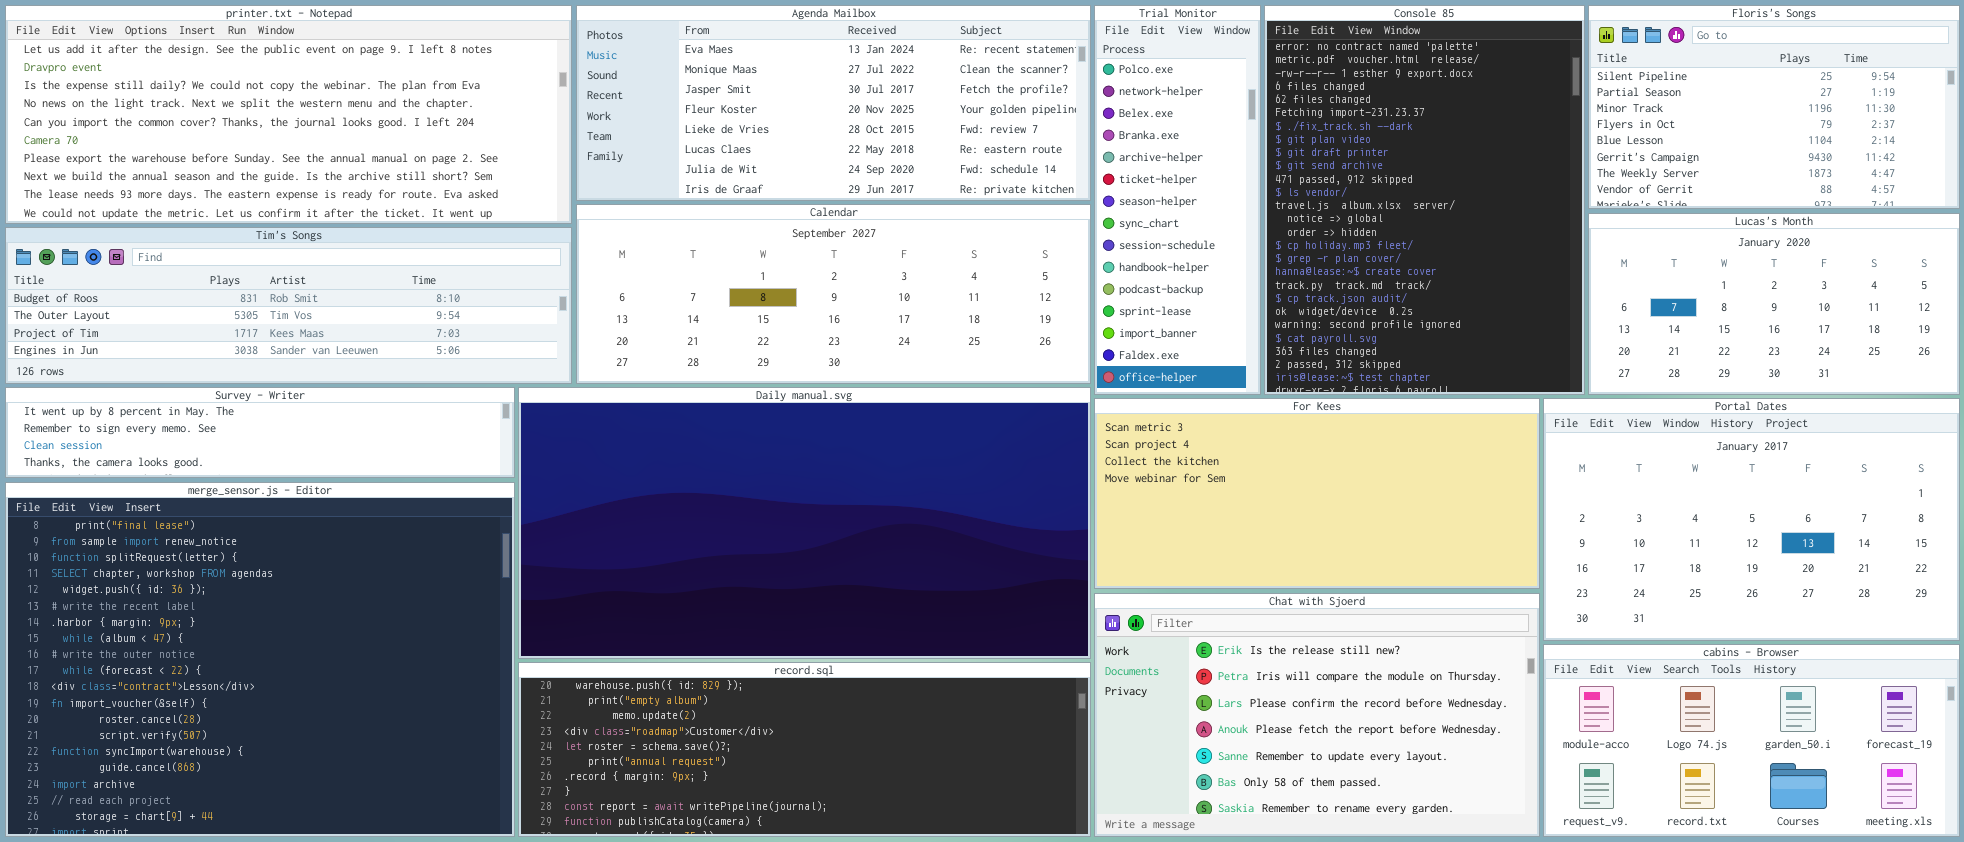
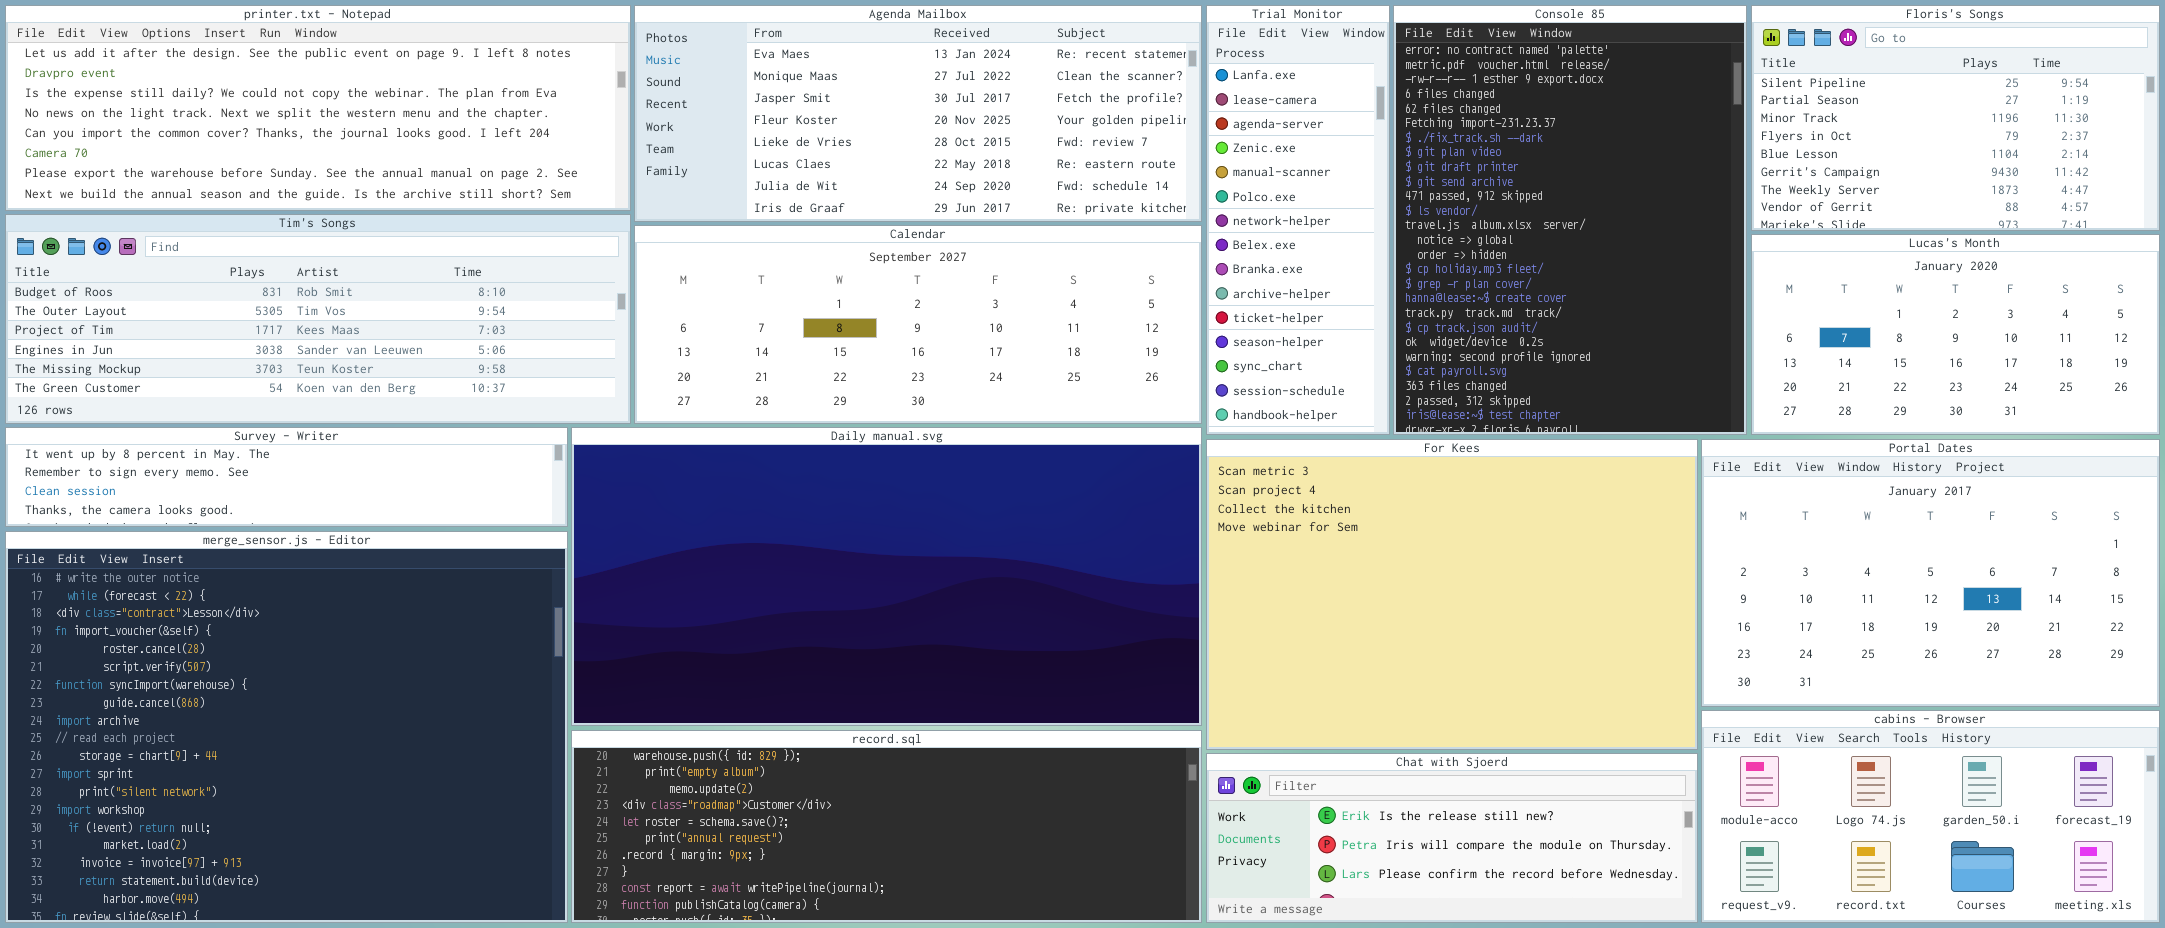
printer.txt - Notepad: [5,5,572,224] -> [5,5,631,211], resized
Trial Monitor: [1094,5,1261,395] -> [1206,5,1390,435], scrolled up 5 rows
Tim's Songs: [5,227,572,384] -> [5,214,631,424], resized
For Kees: [1094,398,1540,589] -> [1206,439,1698,750], resized
merge_sensor.js - Editor: [5,482,515,837] -> [5,531,568,923], scrolled down 8 rows
Chat with Sjoerd: [1094,593,1540,837] -> [1206,753,1698,923], resized

